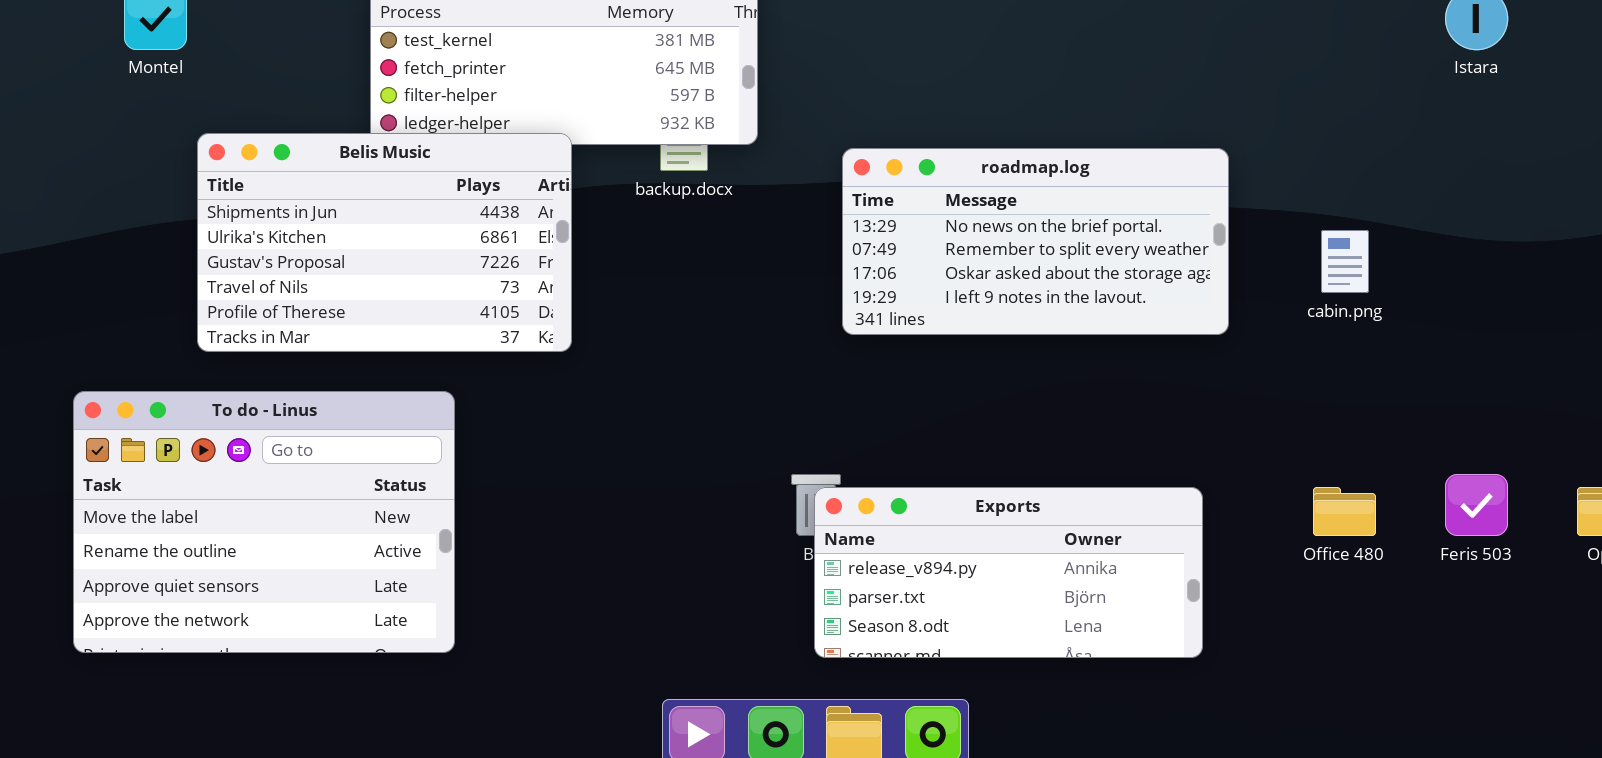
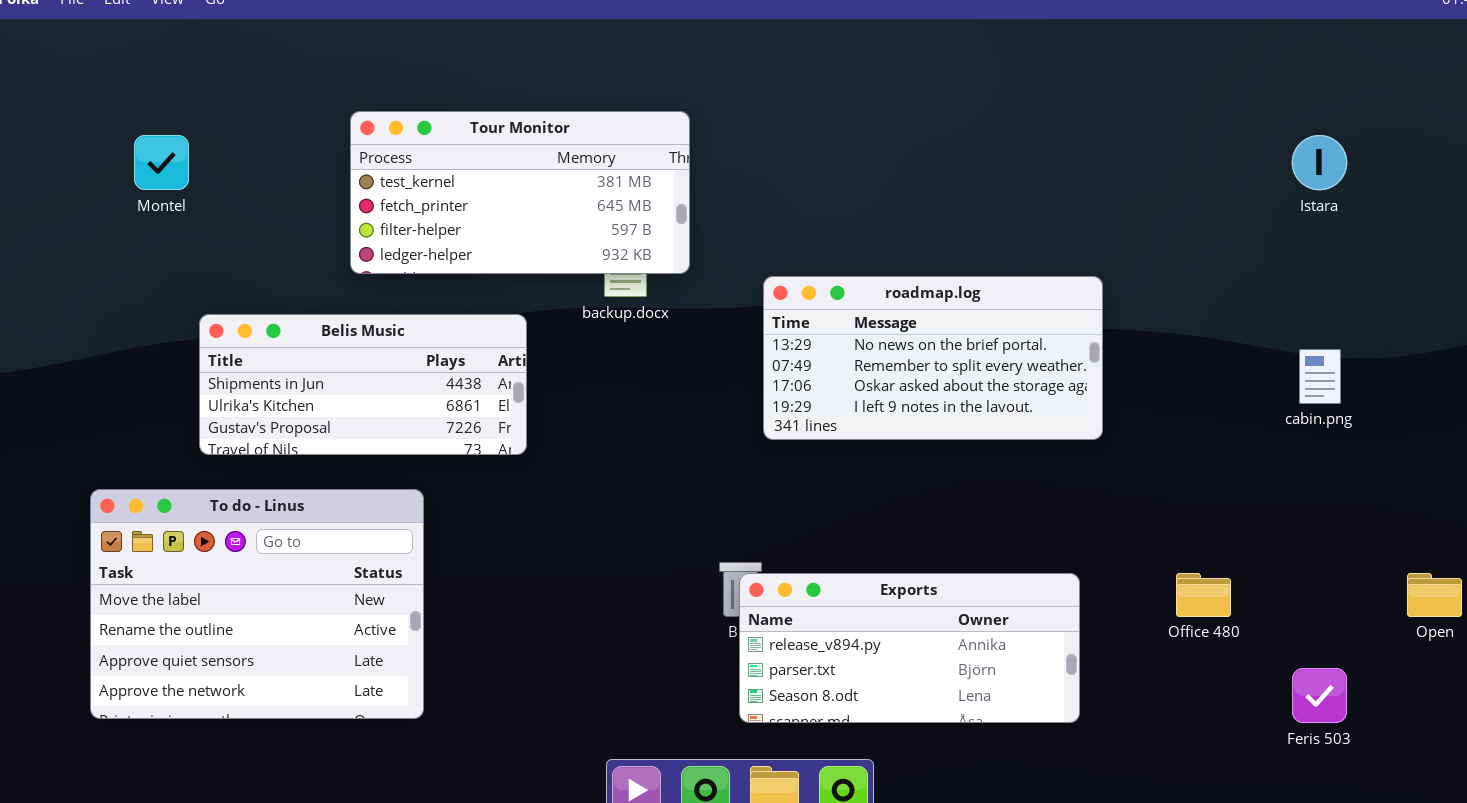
Belis Music: [197,133,572,352] -> [199,314,527,455], resized
cabin.png: [1321,230,1369,293] -> [1299,349,1341,404], moved
Feris 503: [1445,474,1508,536] -> [1292,668,1347,723], moved

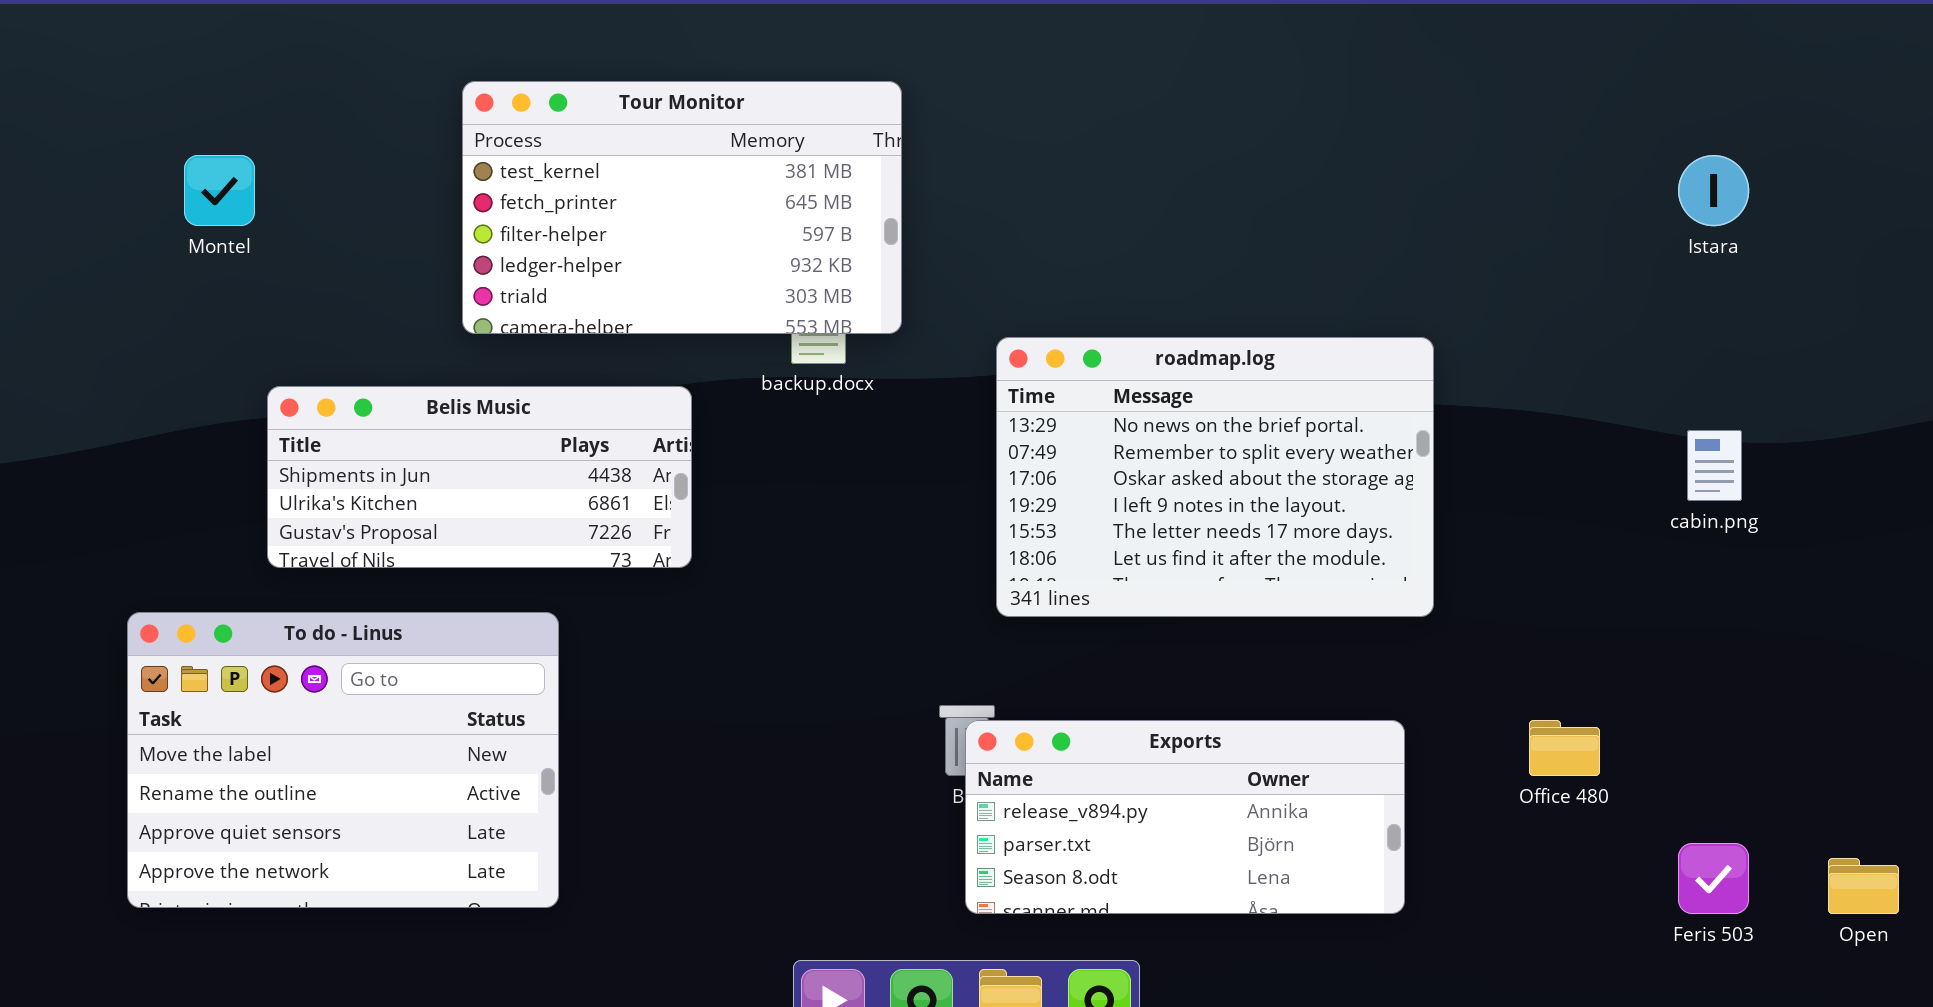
Tour Monitor: [350,111,690,274] -> [462,81,902,334], resized
roadmap.log: [763,276,1103,440] -> [996,337,1434,617], resized
Open: [1407,573,1462,617] -> [1828,858,1899,914], moved

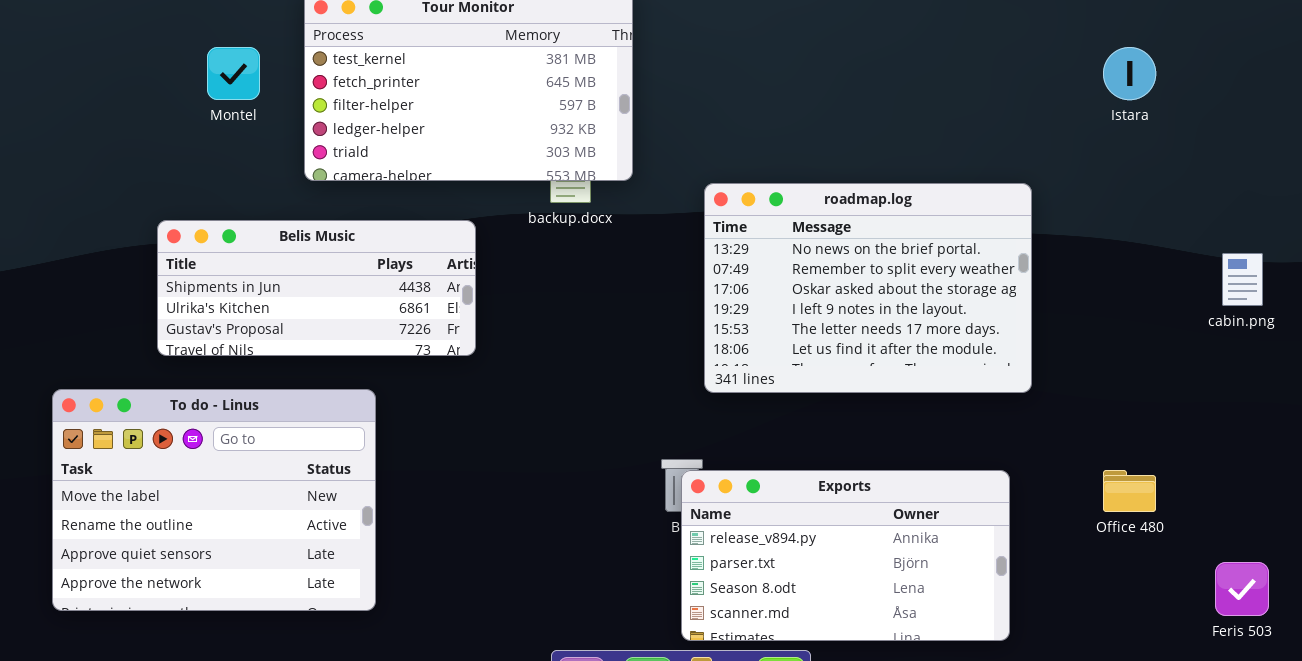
Montel: [184,155,255,226] -> [207,47,260,100], moved
Istara: [1678,155,1749,226] -> [1103,47,1156,100], moved
Exports: [965,720,1405,914] -> [681,470,1010,641], resized

